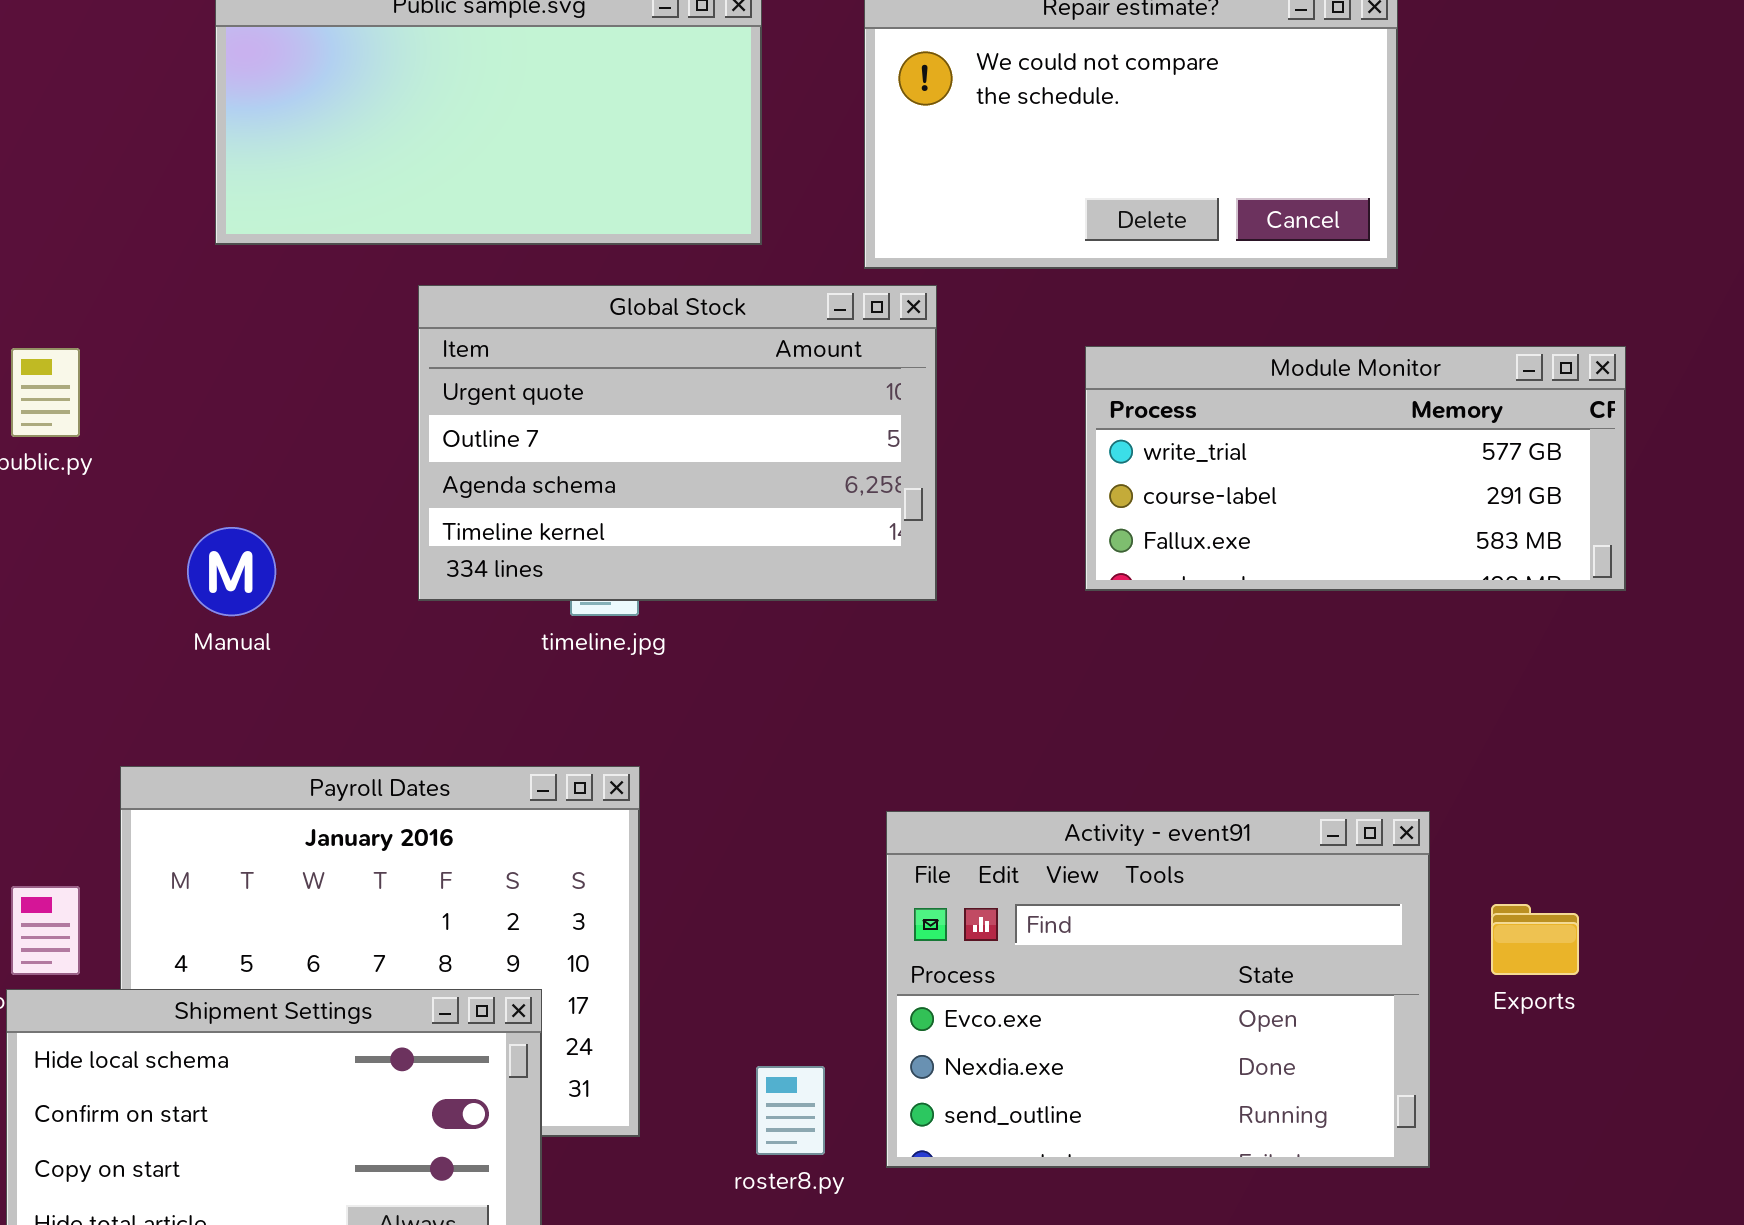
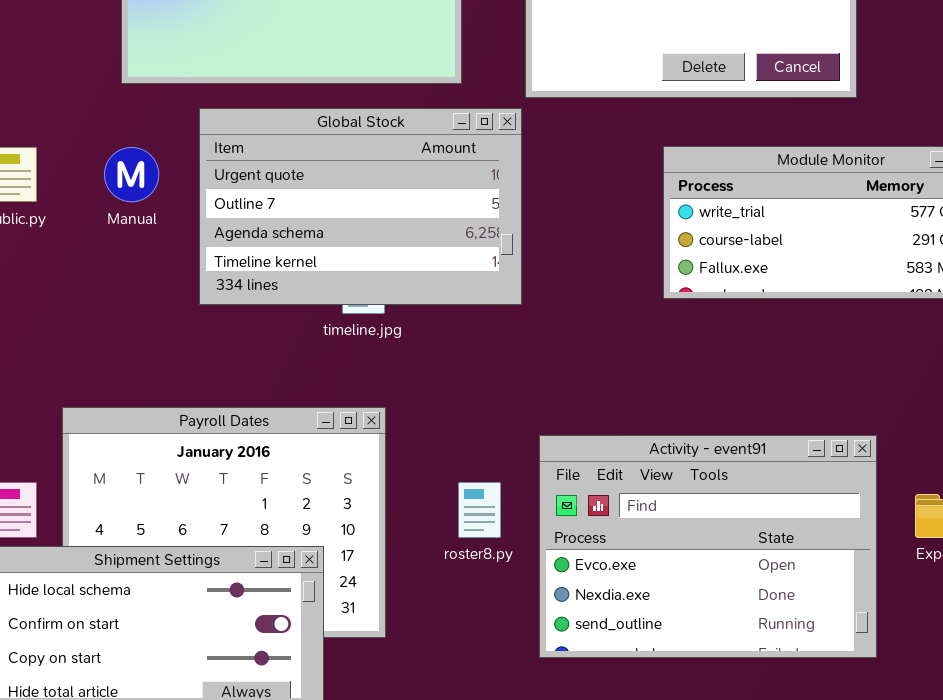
Global Stock: [418,285,937,601] -> [199,108,522,305], moved
Manual: [187,527,276,616] -> [104,147,159,202], moved
roster8.py: [756,1066,825,1155] -> [458,482,501,538], moved

